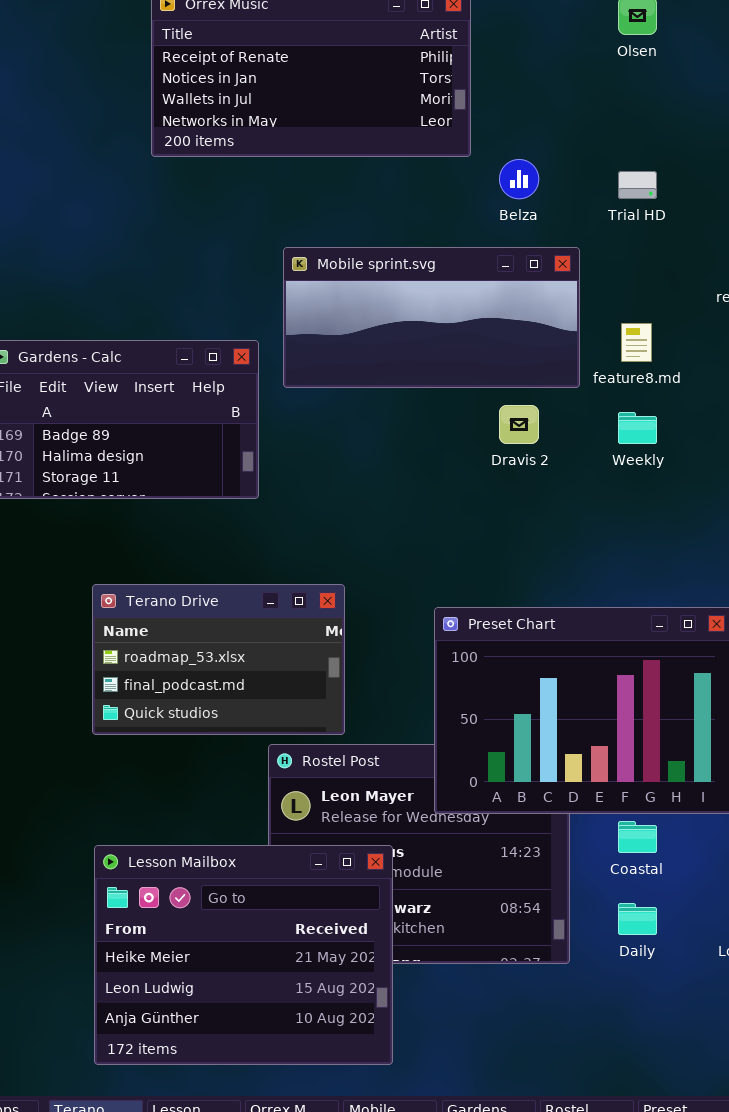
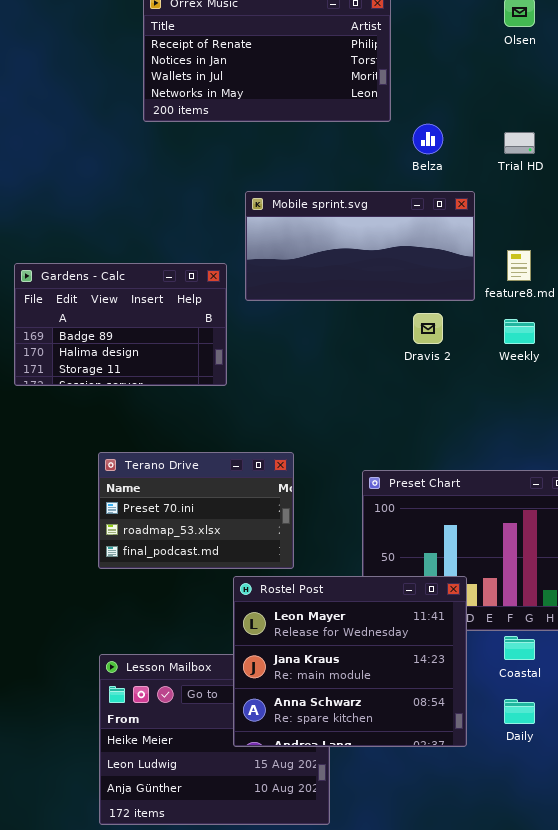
Terano Drive: [92,584,345,735] -> [98,452,294,569], scrolled up 1 row
Rostel Post: [268,744,570,964] -> [233,576,467,747], raised

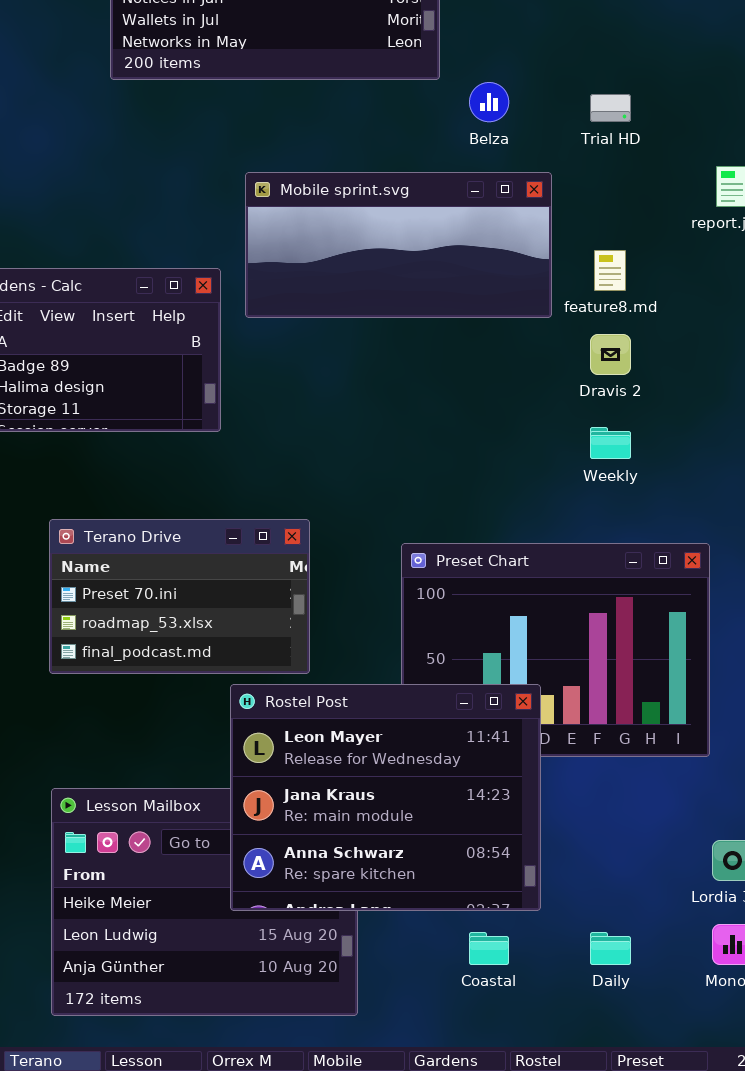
Dravis 2: [413,313,443,344] -> [590,334,631,375], moved
Weekly: [504,319,535,344] -> [590,427,631,459], moved
Coastal: [504,636,535,660] -> [469,932,509,965], moved
Daily: [504,699,535,724] -> [590,932,631,965], moved

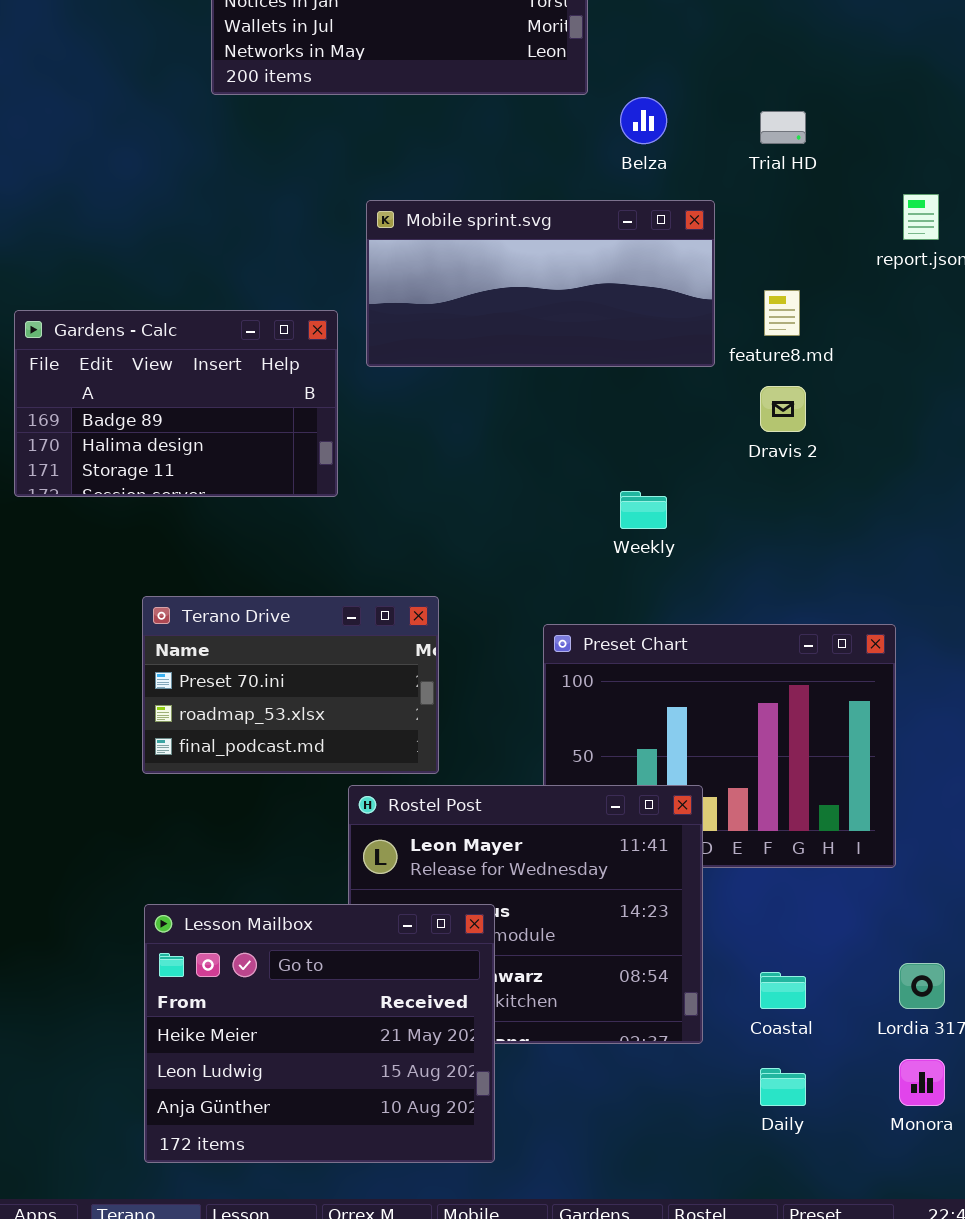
Weekly: [590,427,631,459] -> [620,491,667,529], moved
Lesson Mailbox: [51,788,358,1016] -> [144,904,495,1163], raised
Coastal: [469,932,509,965] -> [760,972,806,1009], moved

